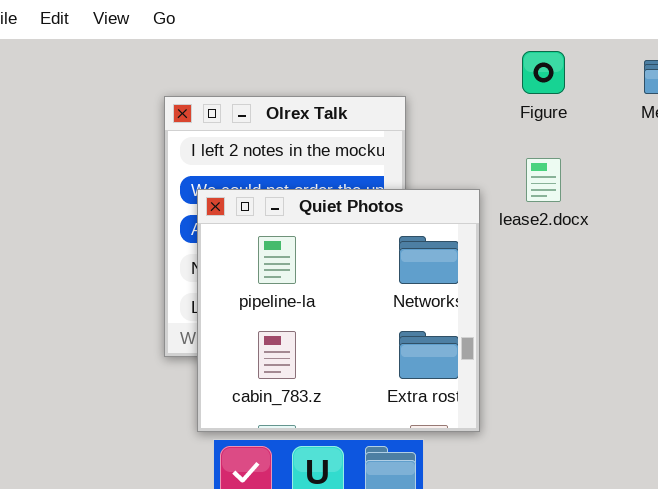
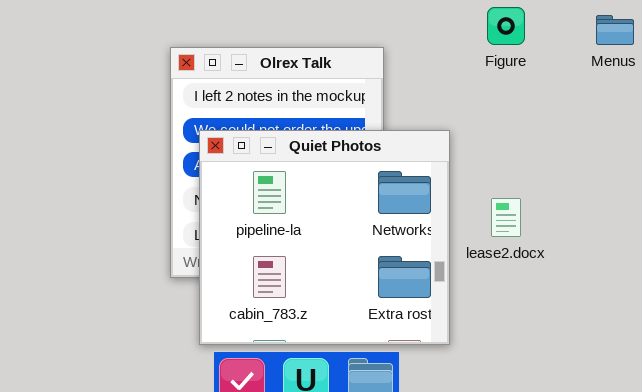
lease2.docx: [526,158,561,202] -> [491,198,521,237], moved

